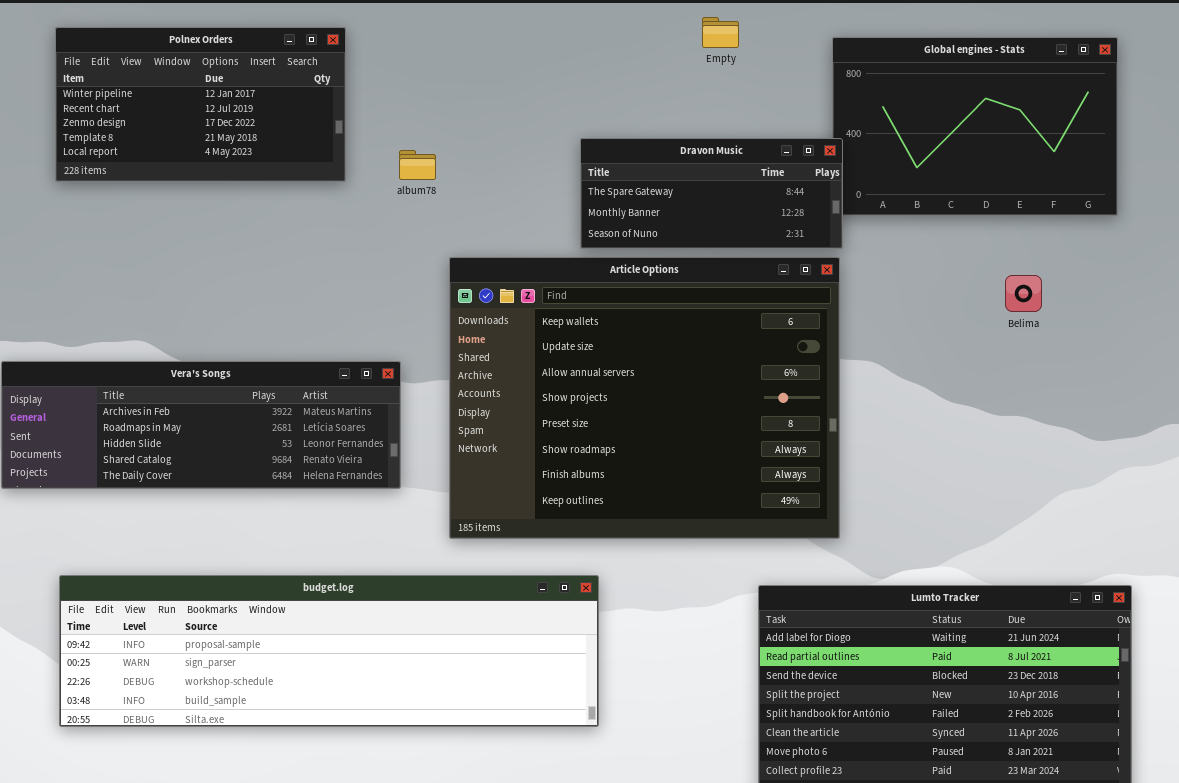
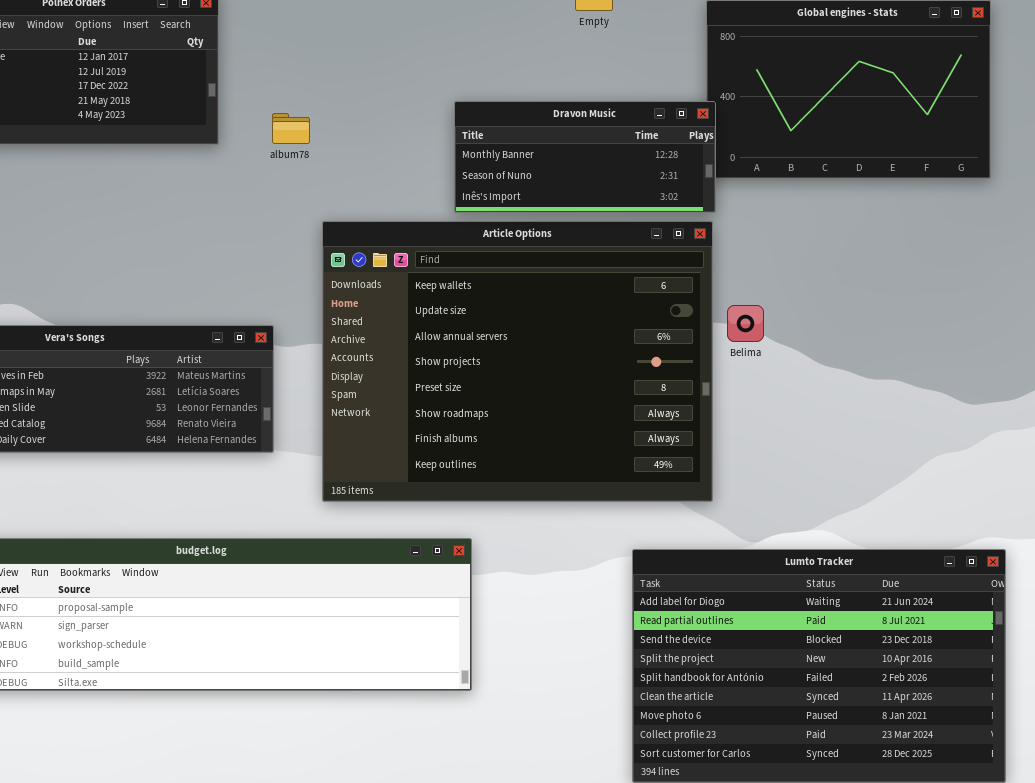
Dravon Music: [580,138,843,249] -> [454,101,716,213], scrolled down 1 row
Belima: [1005,275,1042,312] -> [727,305,764,342], moved

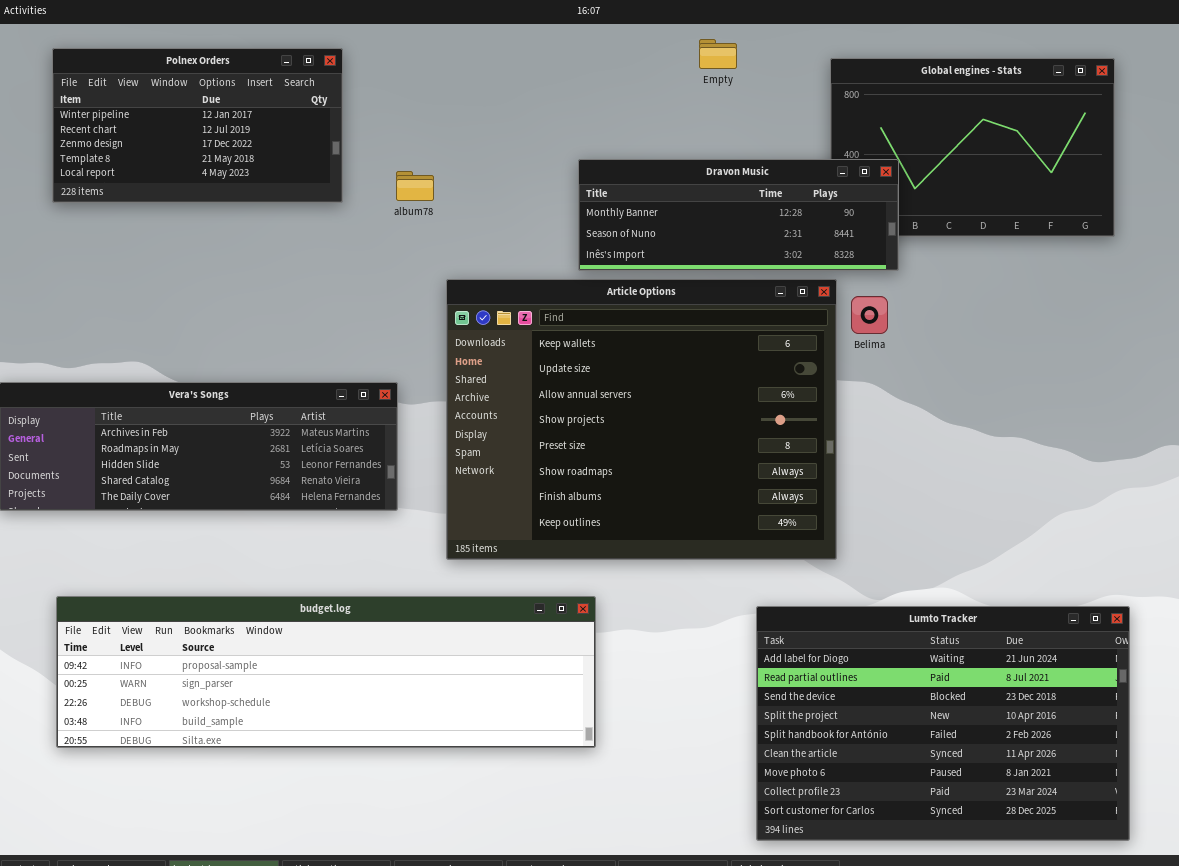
Dravon Music: [454,101,716,213] -> [578,159,899,271], resized
Belima: [727,305,764,342] -> [851,296,888,334], moved

